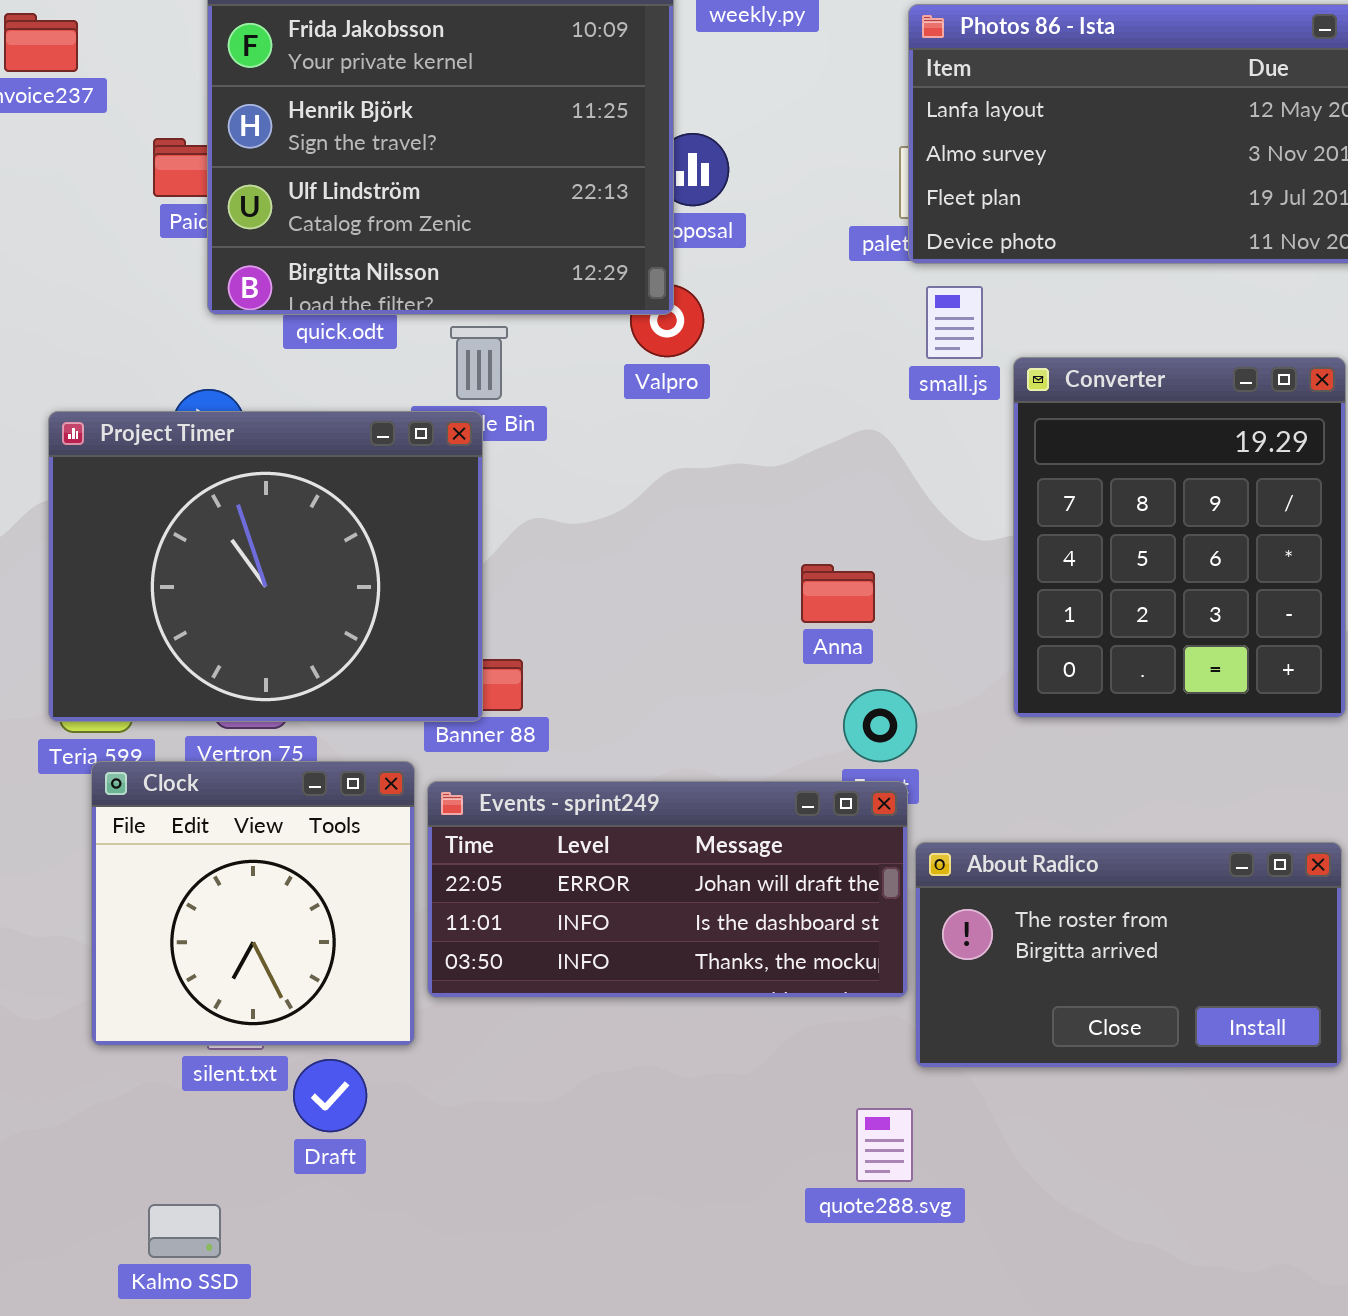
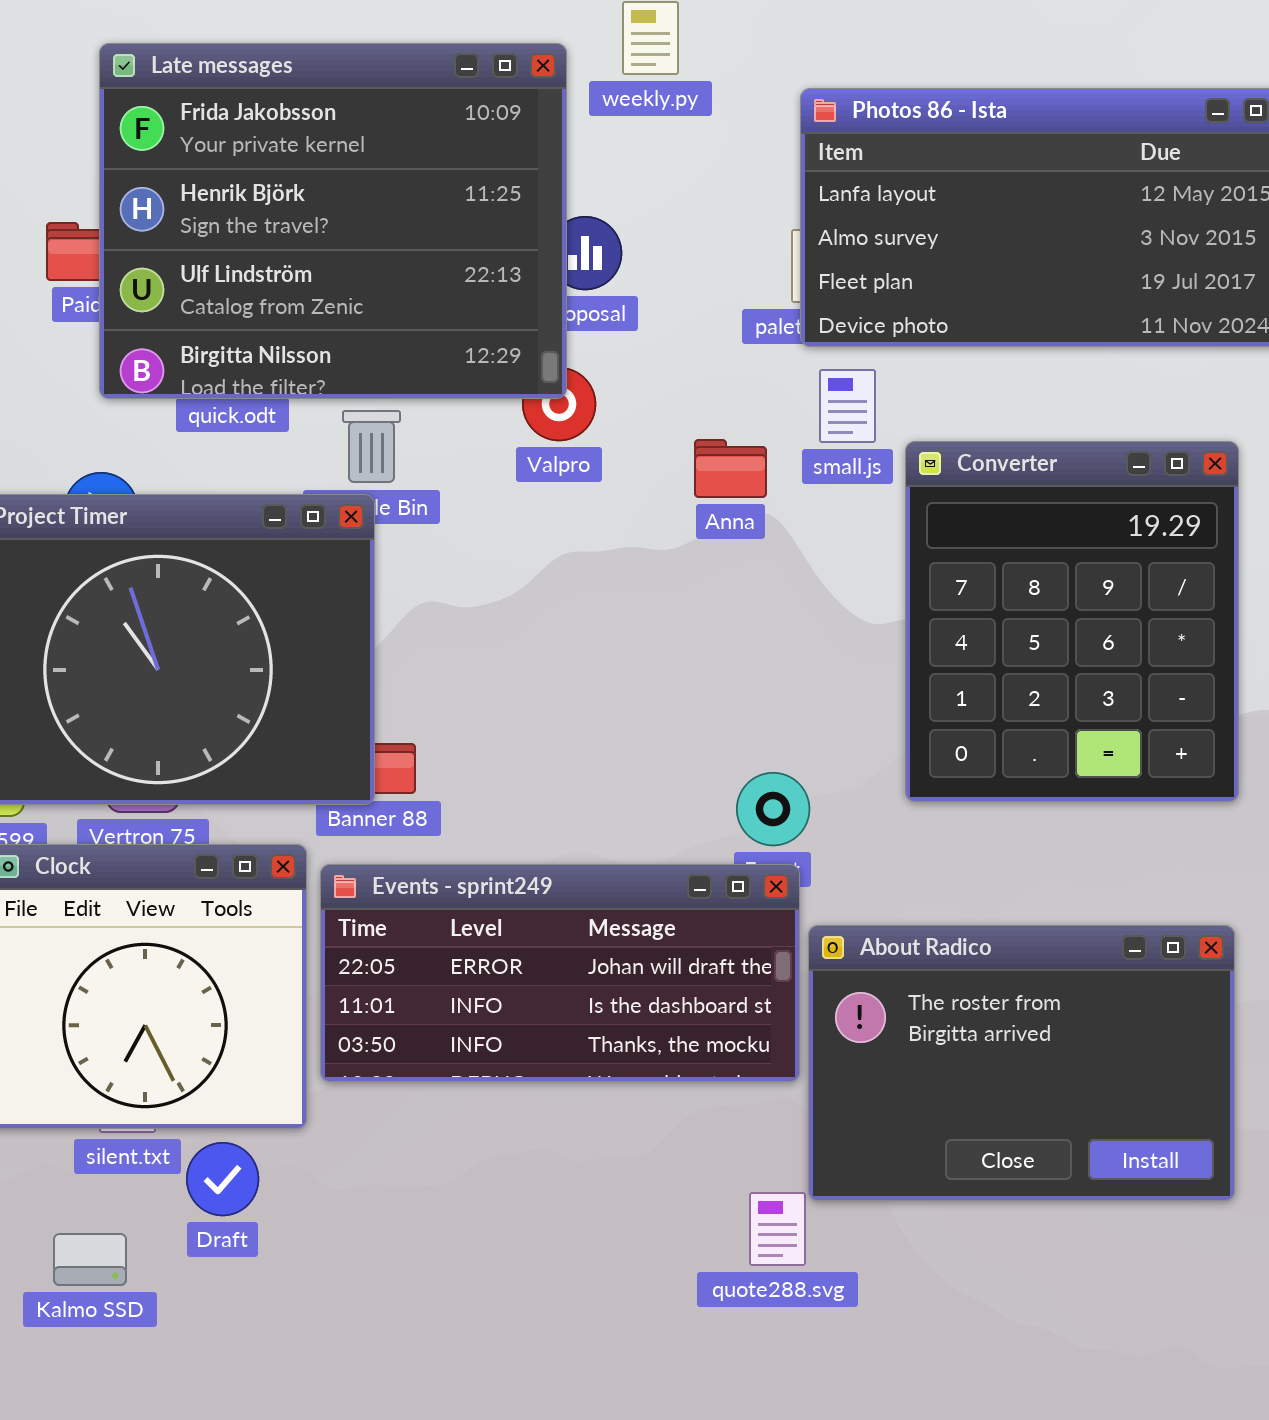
Anna: [801,564,875,623] -> [694,439,767,498], moved
About Radico: [915,842,1342,1068] -> [808,925,1235,1201], resized
Kalmo SSD: [148,1204,221,1258] -> [53,1233,127,1286], moved

